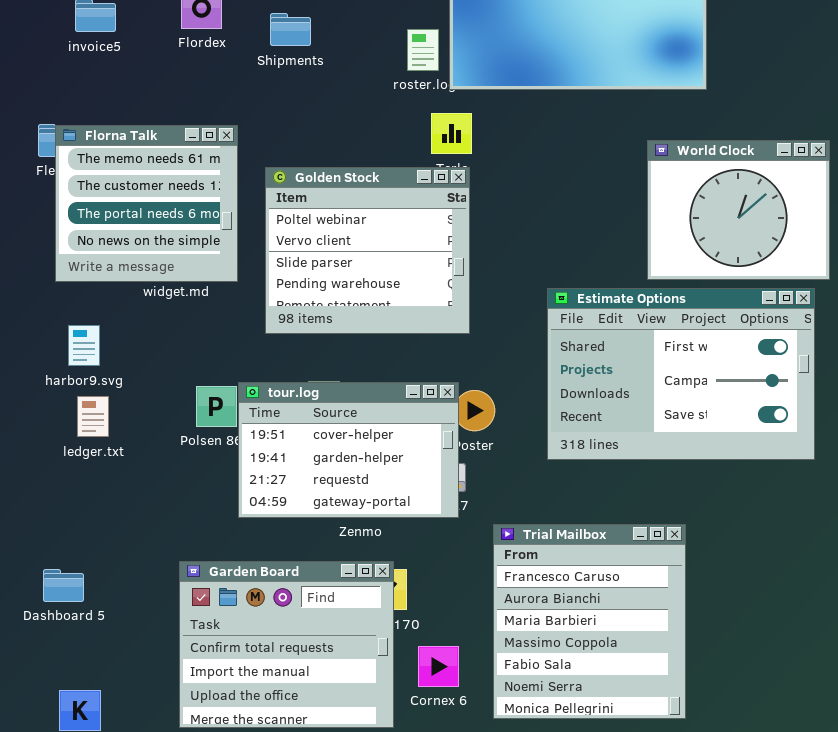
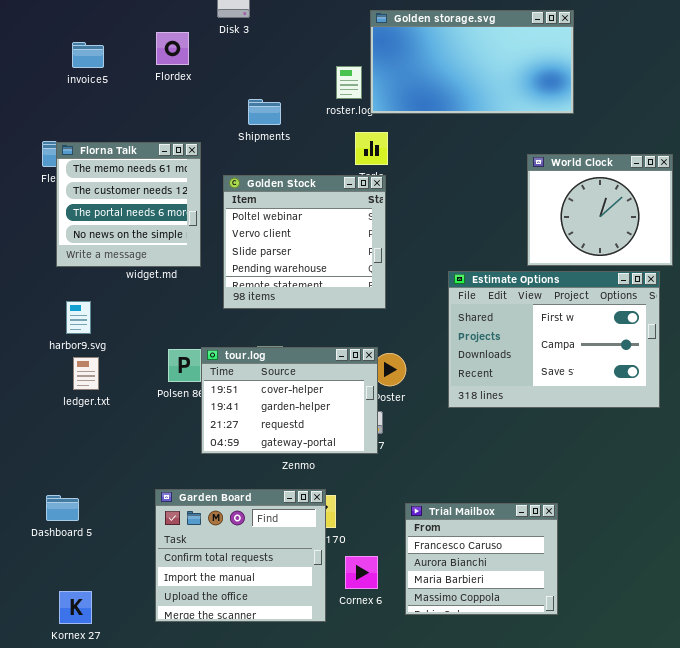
Shipments: [270,13,311,46] -> [248,99,281,125], moved
Trial Mailbox: [493,524,686,719] -> [405,503,558,615], resized

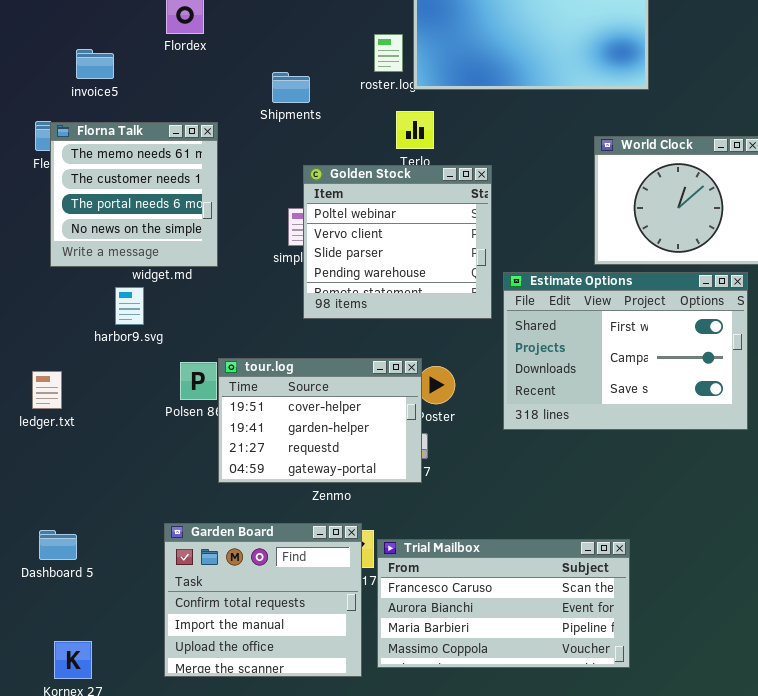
invoice5: [72,42,104,68] -> [76,49,114,79], moved
Golden Stock: [223,175,386,309] -> [303,165,492,319], moved
harbor9.svg: [66,301,91,334] -> [115,287,144,325], moved
ledger.txt: [73,357,99,390] -> [32,371,62,409], moved
Trial Mailbox: [405,503,558,615] -> [377,539,630,668], resized

